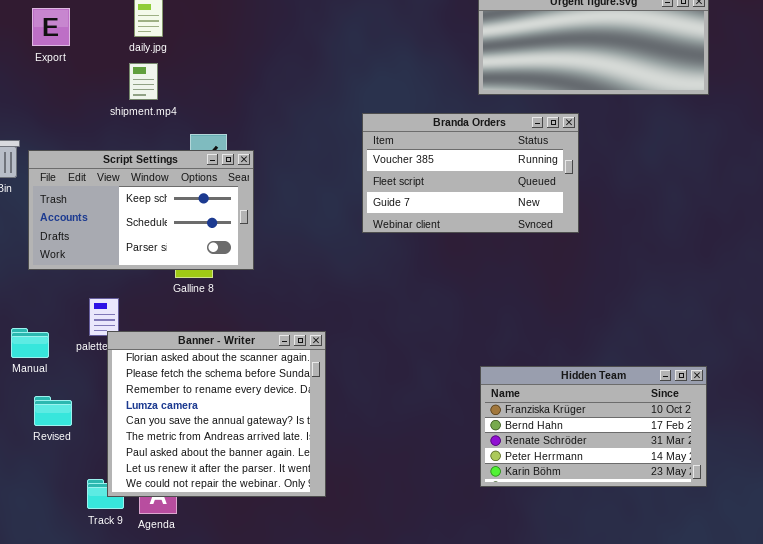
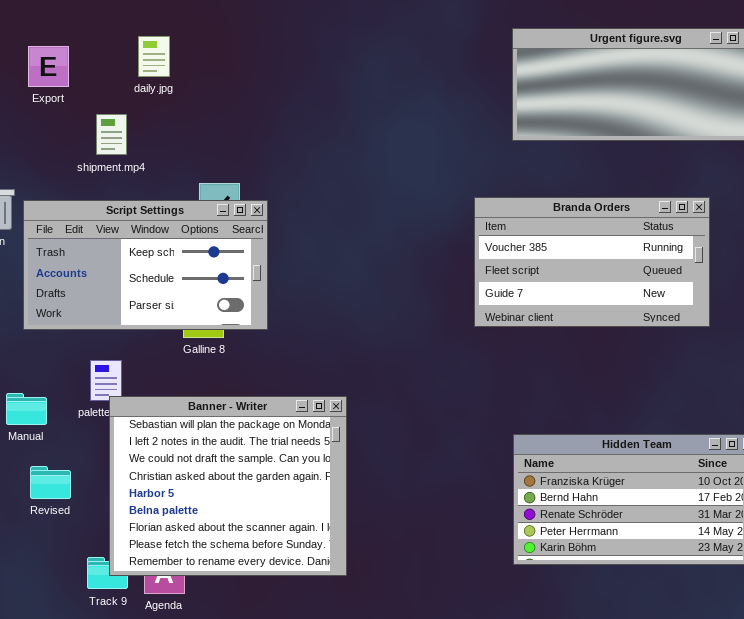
shipment.mp4: [129,63,158,100] -> [96,114,127,155], moved
Branda Orders: [362,113,579,233] -> [474,197,710,327], moved
Banner - Writer: [107,331,326,497] -> [109,396,347,576], scrolled up 6 rows

